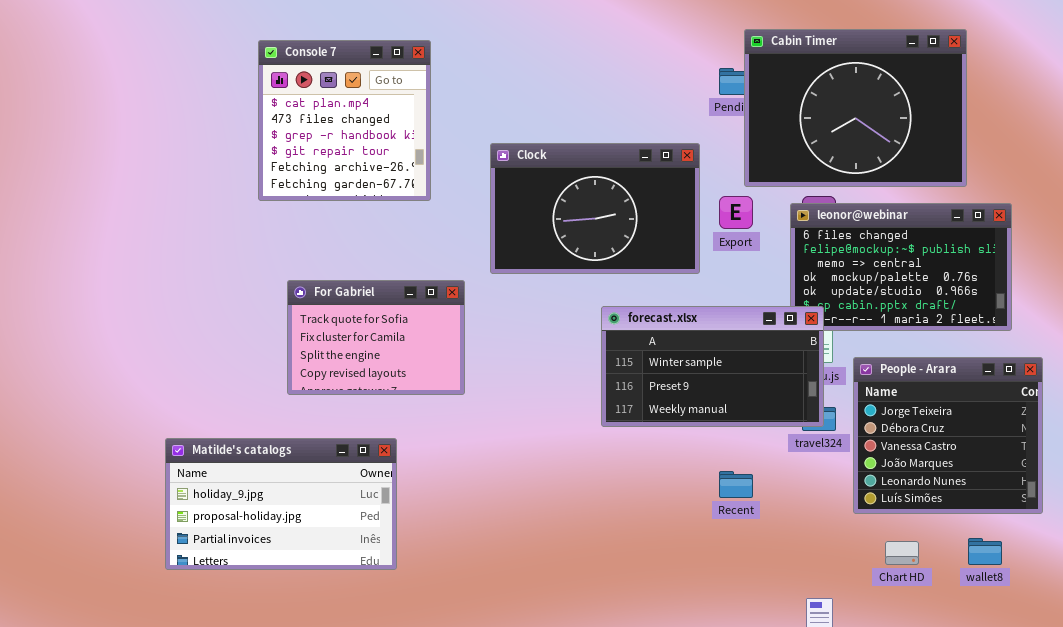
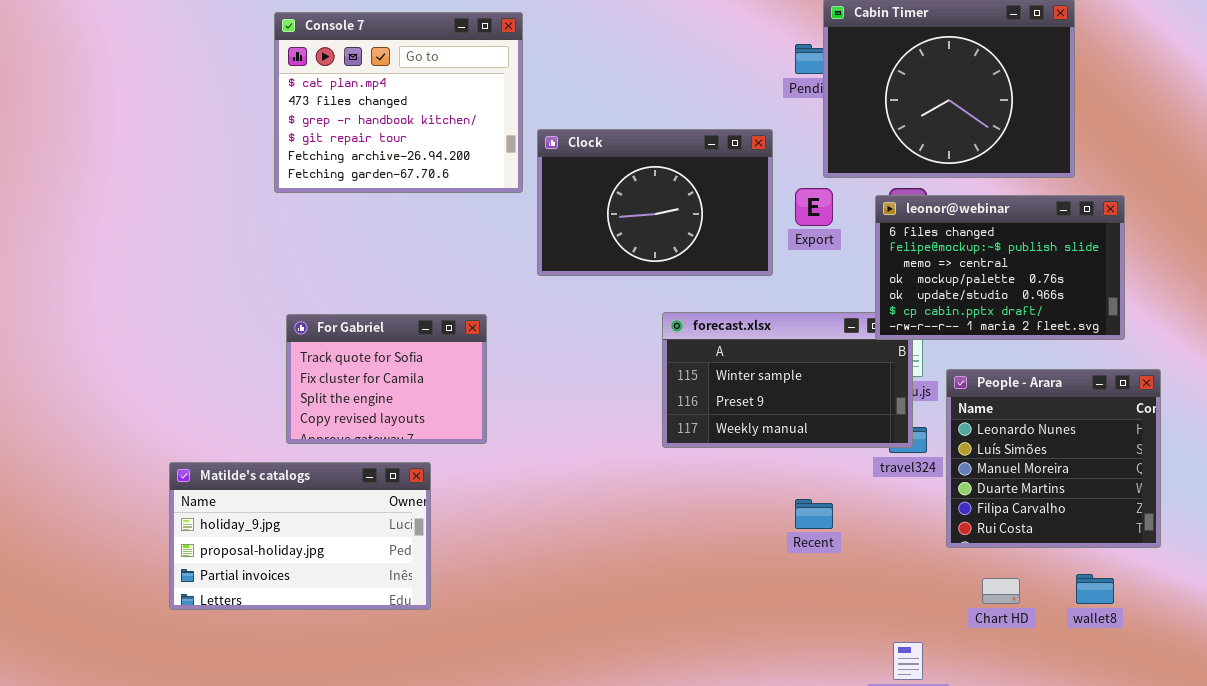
Console 7: [258,40,431,201] -> [274,12,523,193], resized
leonor@webinar: [790,203,1012,331] -> [875,195,1125,340], raised
For Gabriel: [287,280,465,395] -> [286,314,487,444], moved
People - Arara: [853,357,1043,514] -> [946,369,1161,548], scrolled down 4 rows

